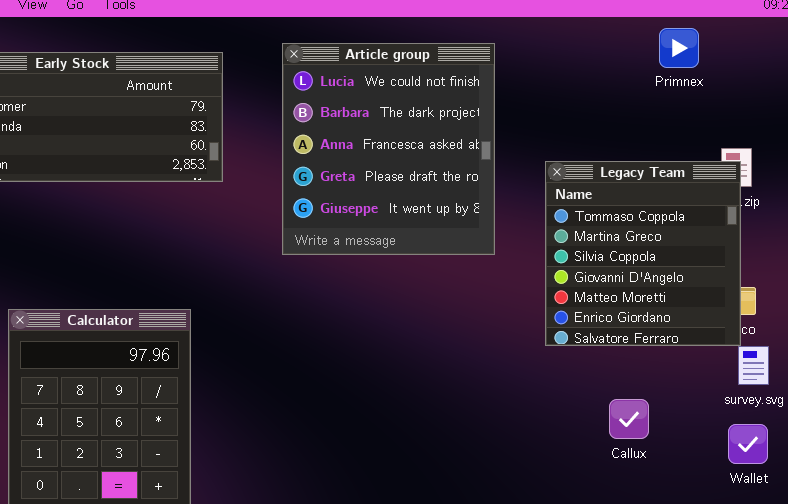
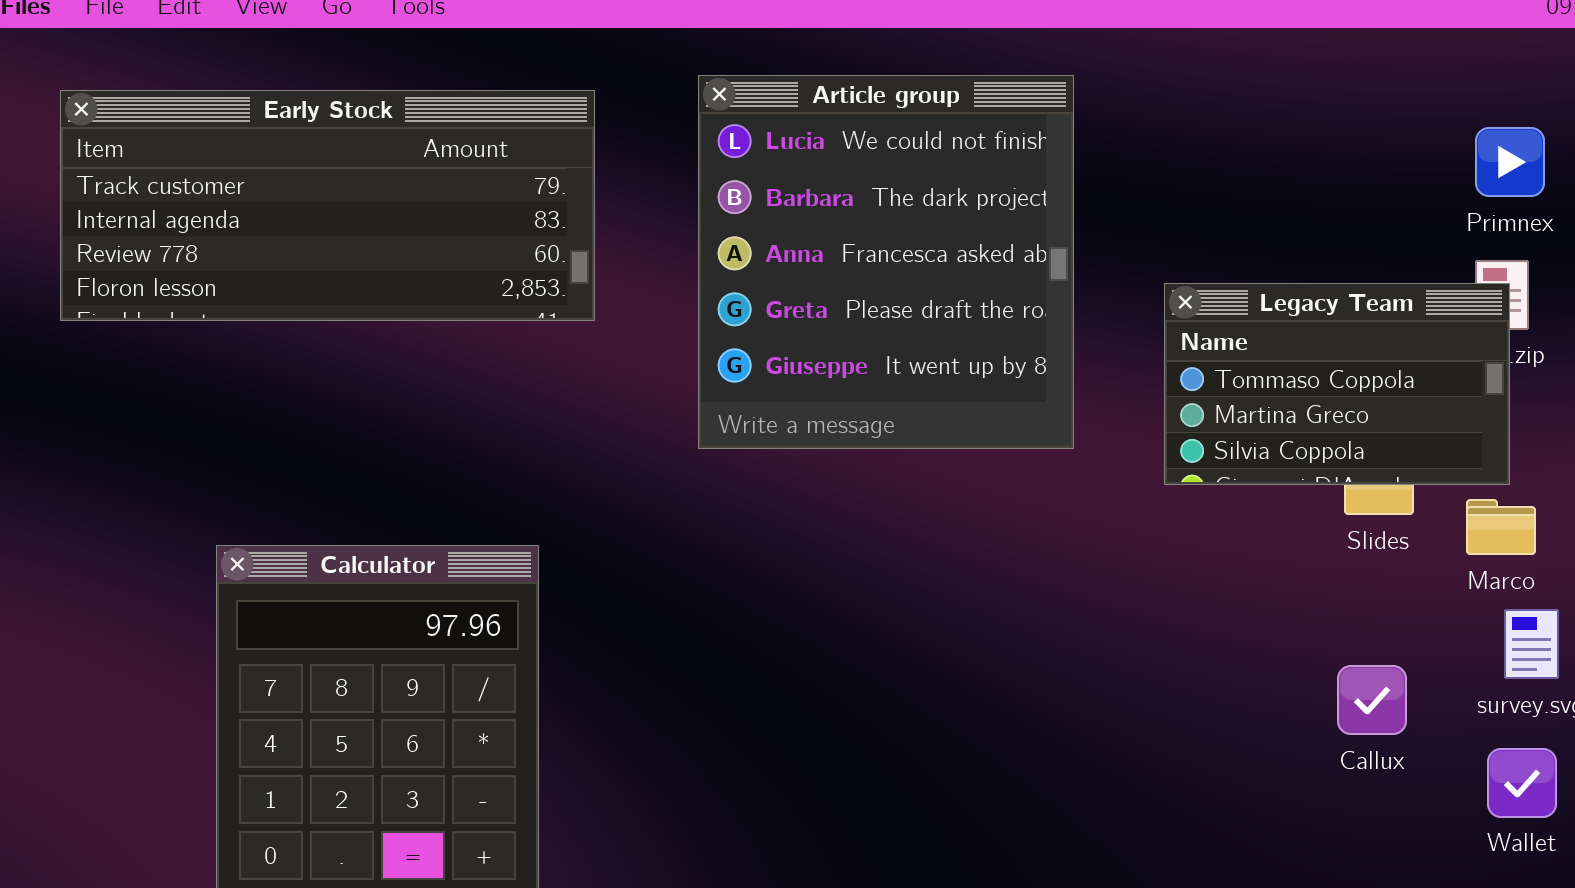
Primnex: [659,28,699,68] -> [1475,127,1545,197], moved
Legacy Team: [545,161,741,346] -> [1164,283,1510,485], resized
Callux: [609,399,649,439] -> [1337,665,1407,735], moved

